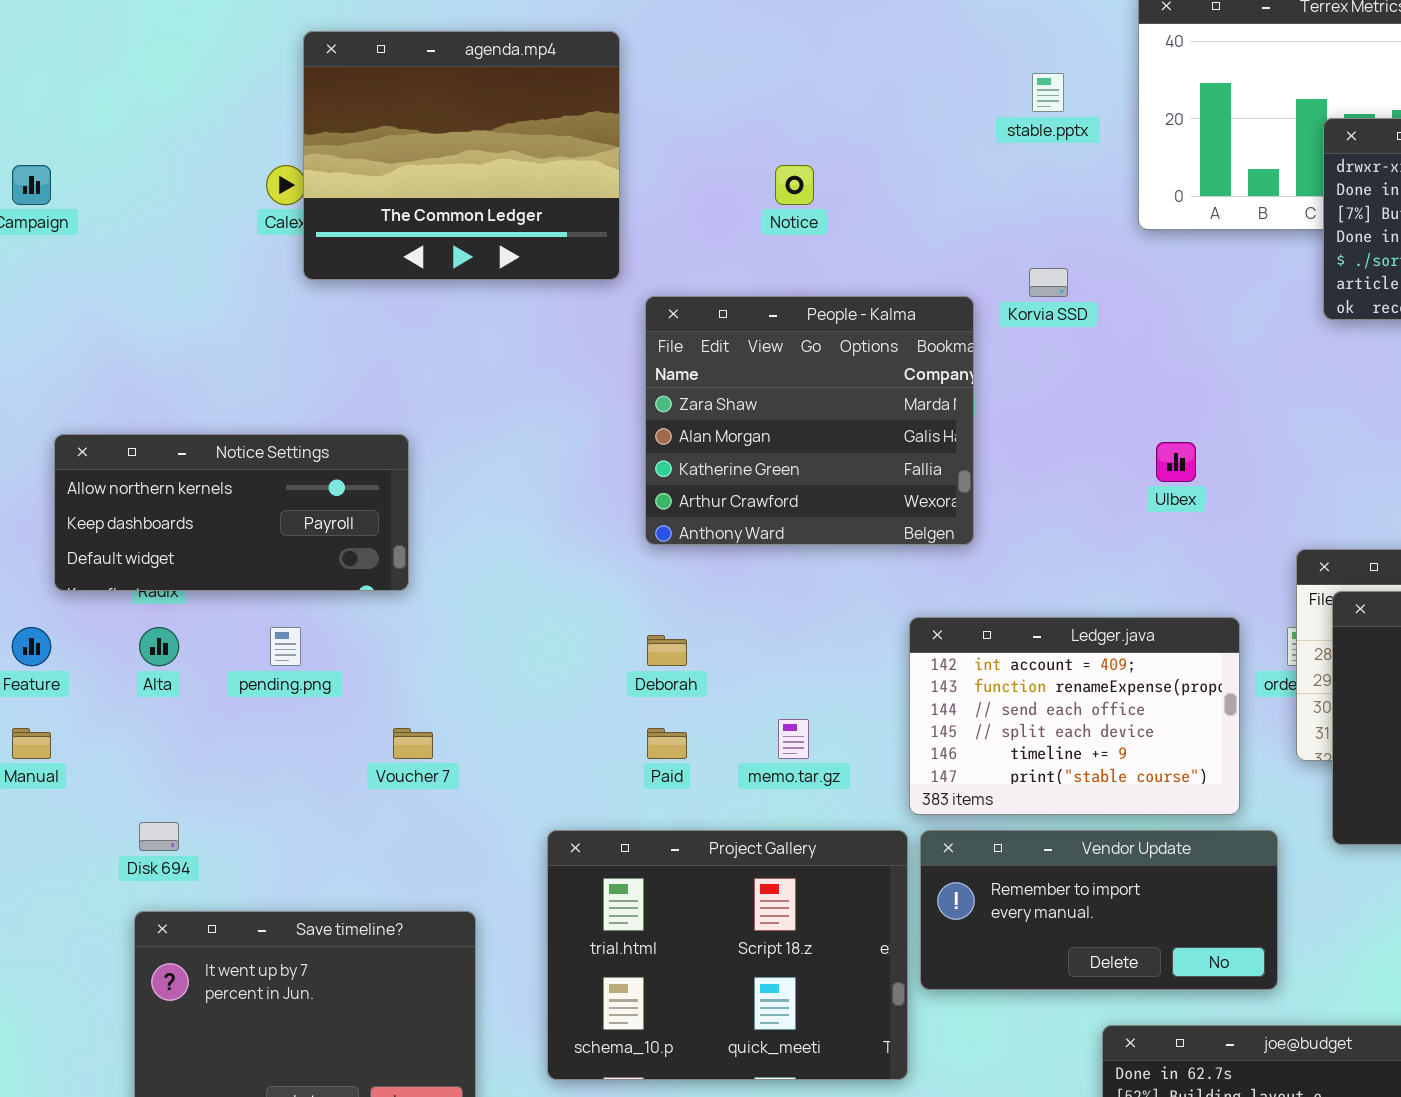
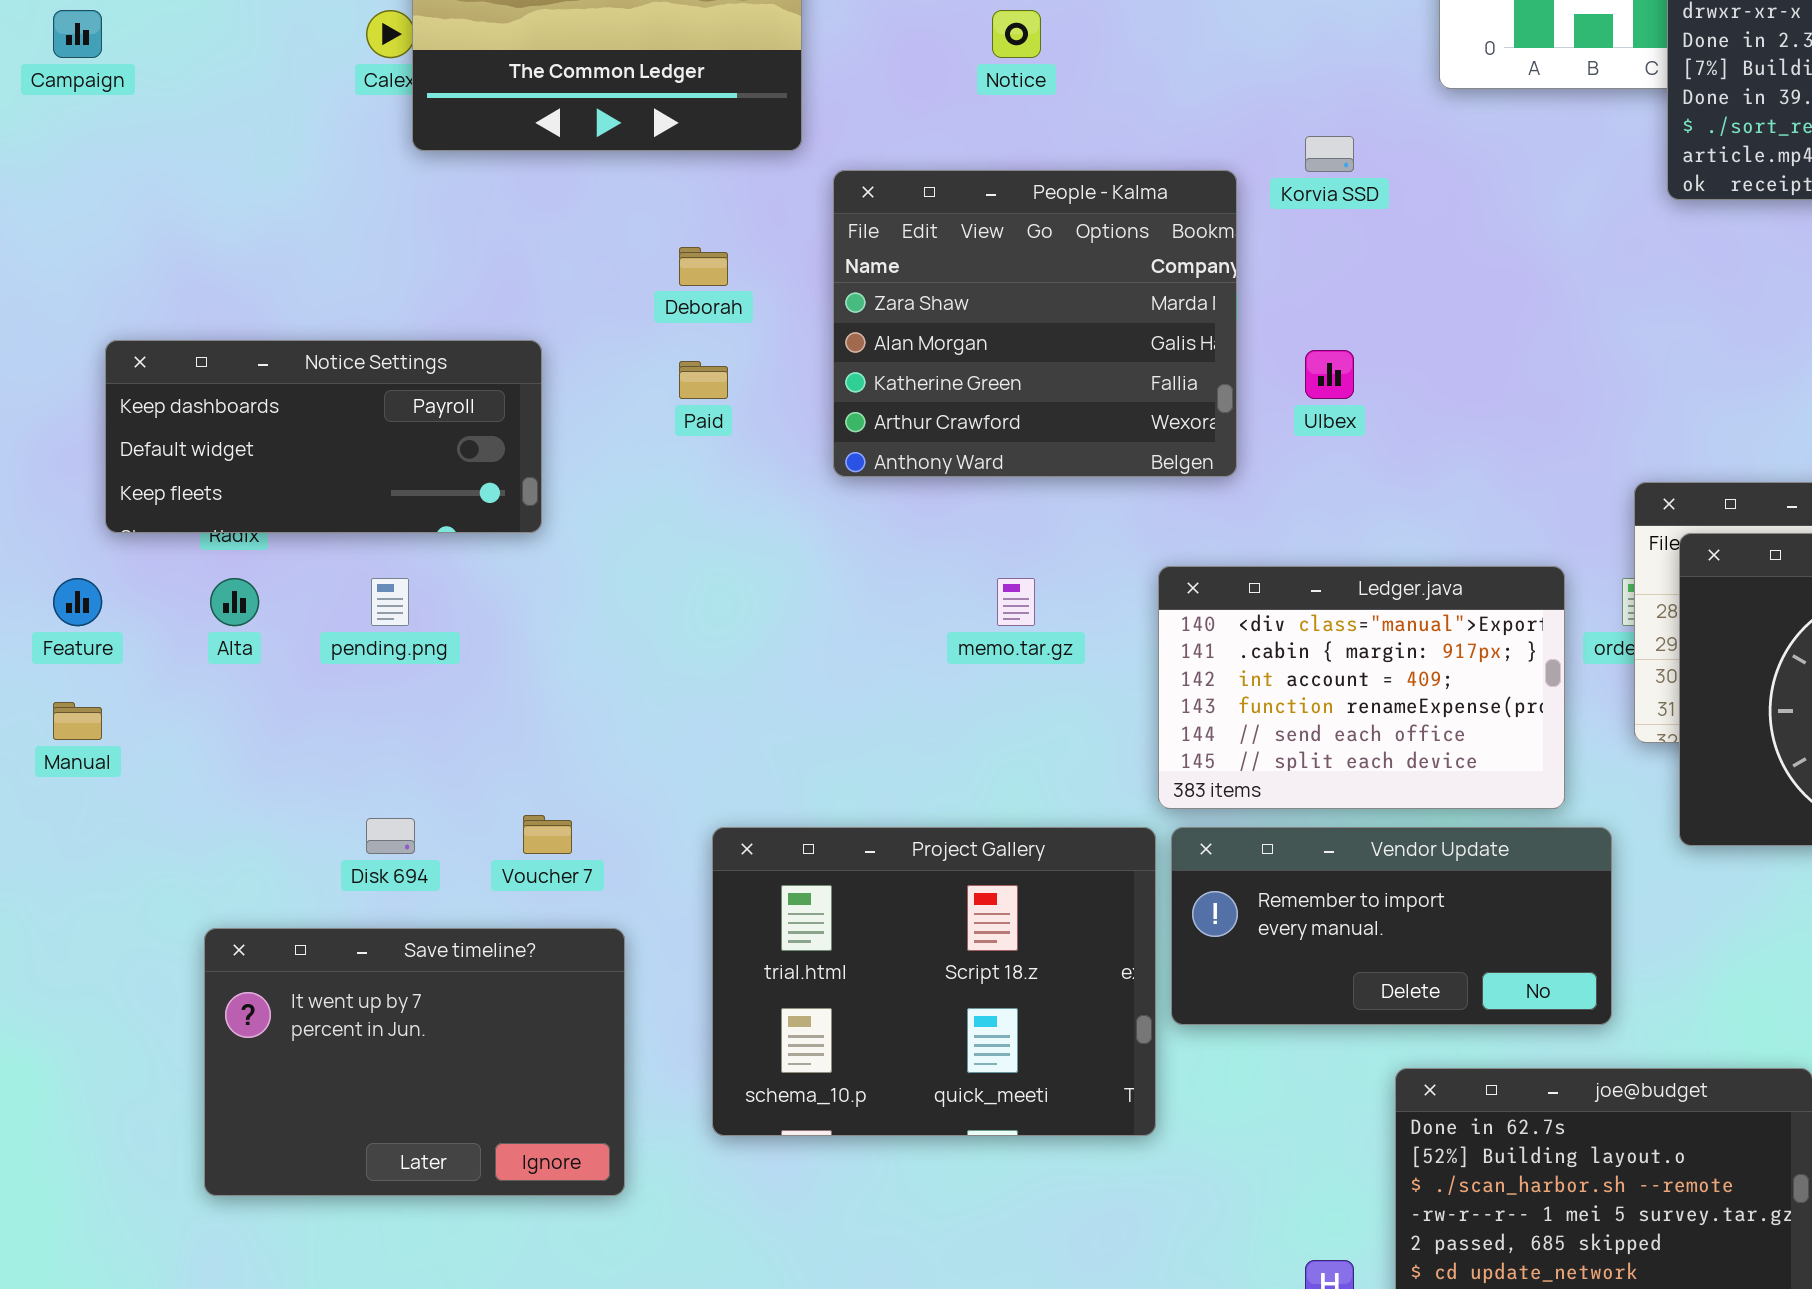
Notice Settings: [54,434,409,591] -> [105,340,542,533], scrolled down 1 row
Ulbex: [1156,442,1196,482] -> [1305,350,1354,399], moved
Ledger.java: [909,617,1240,815] -> [1158,566,1565,809], scrolled up 2 rows
Deborah: [647,635,687,666] -> [679,247,728,286], moved
memo.tar.gz: [778,719,809,759] -> [997,578,1035,626], moved
Voucher 7: [393,728,433,759] -> [523,815,572,854], moved
Paid: [647,728,687,759] -> [679,361,728,399], moved
Disk 694: [139,822,179,851] -> [366,818,415,854], moved

